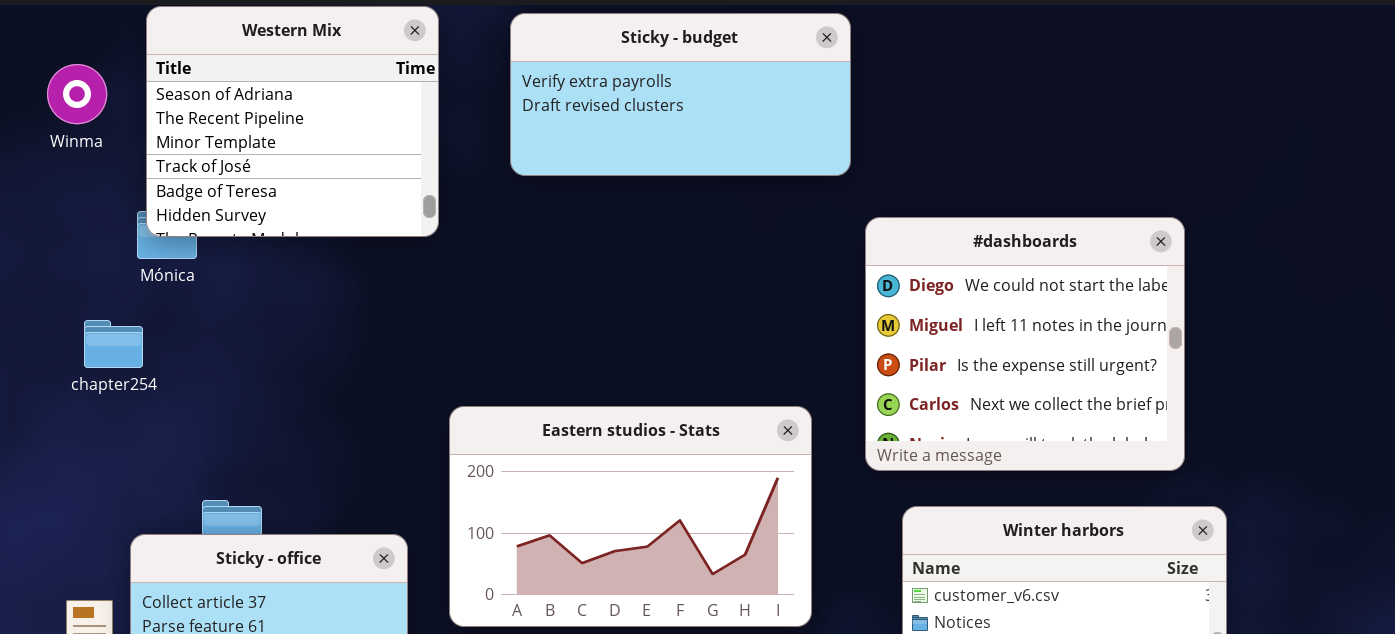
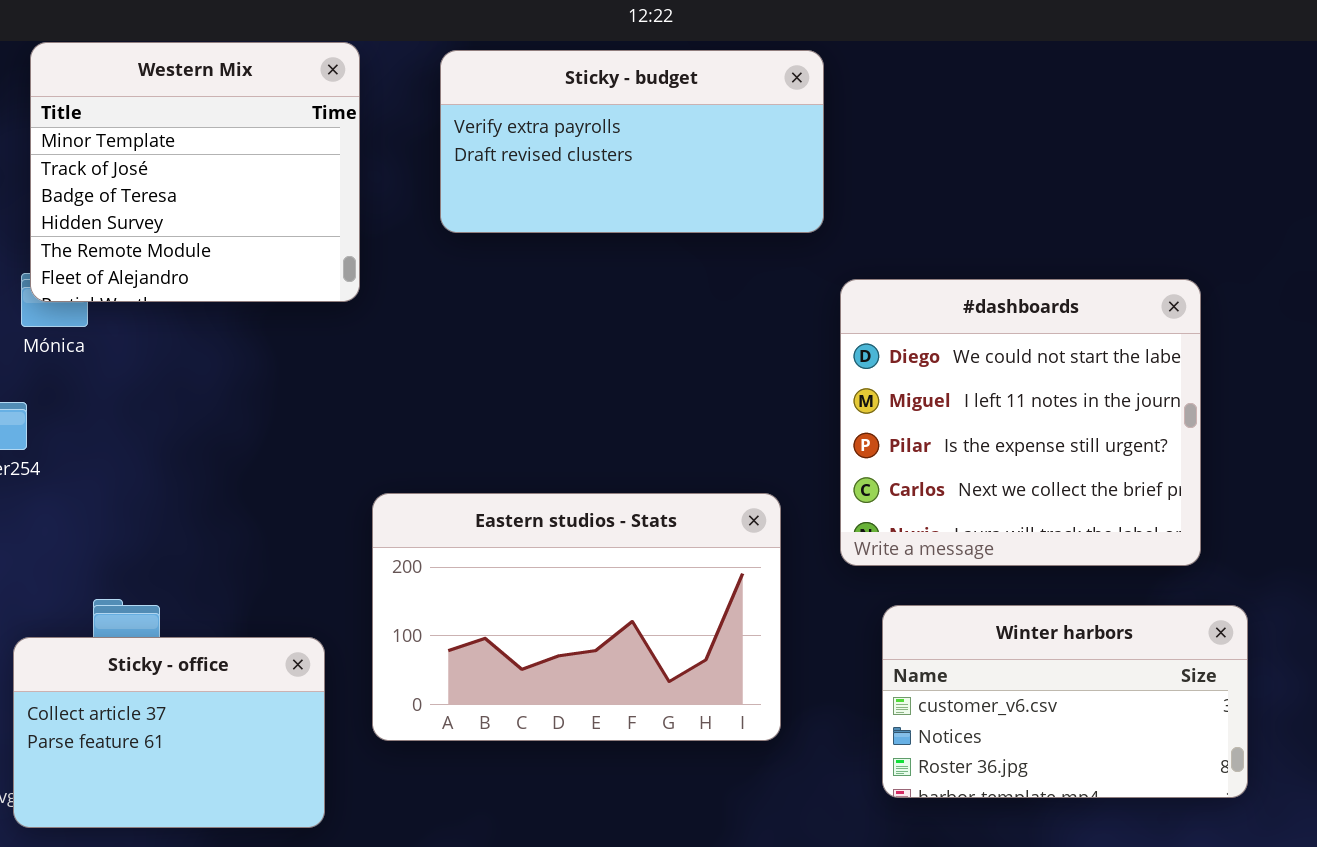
Western Mix: [146,6,439,237] -> [30,42,360,302], scrolled down 2 rows

